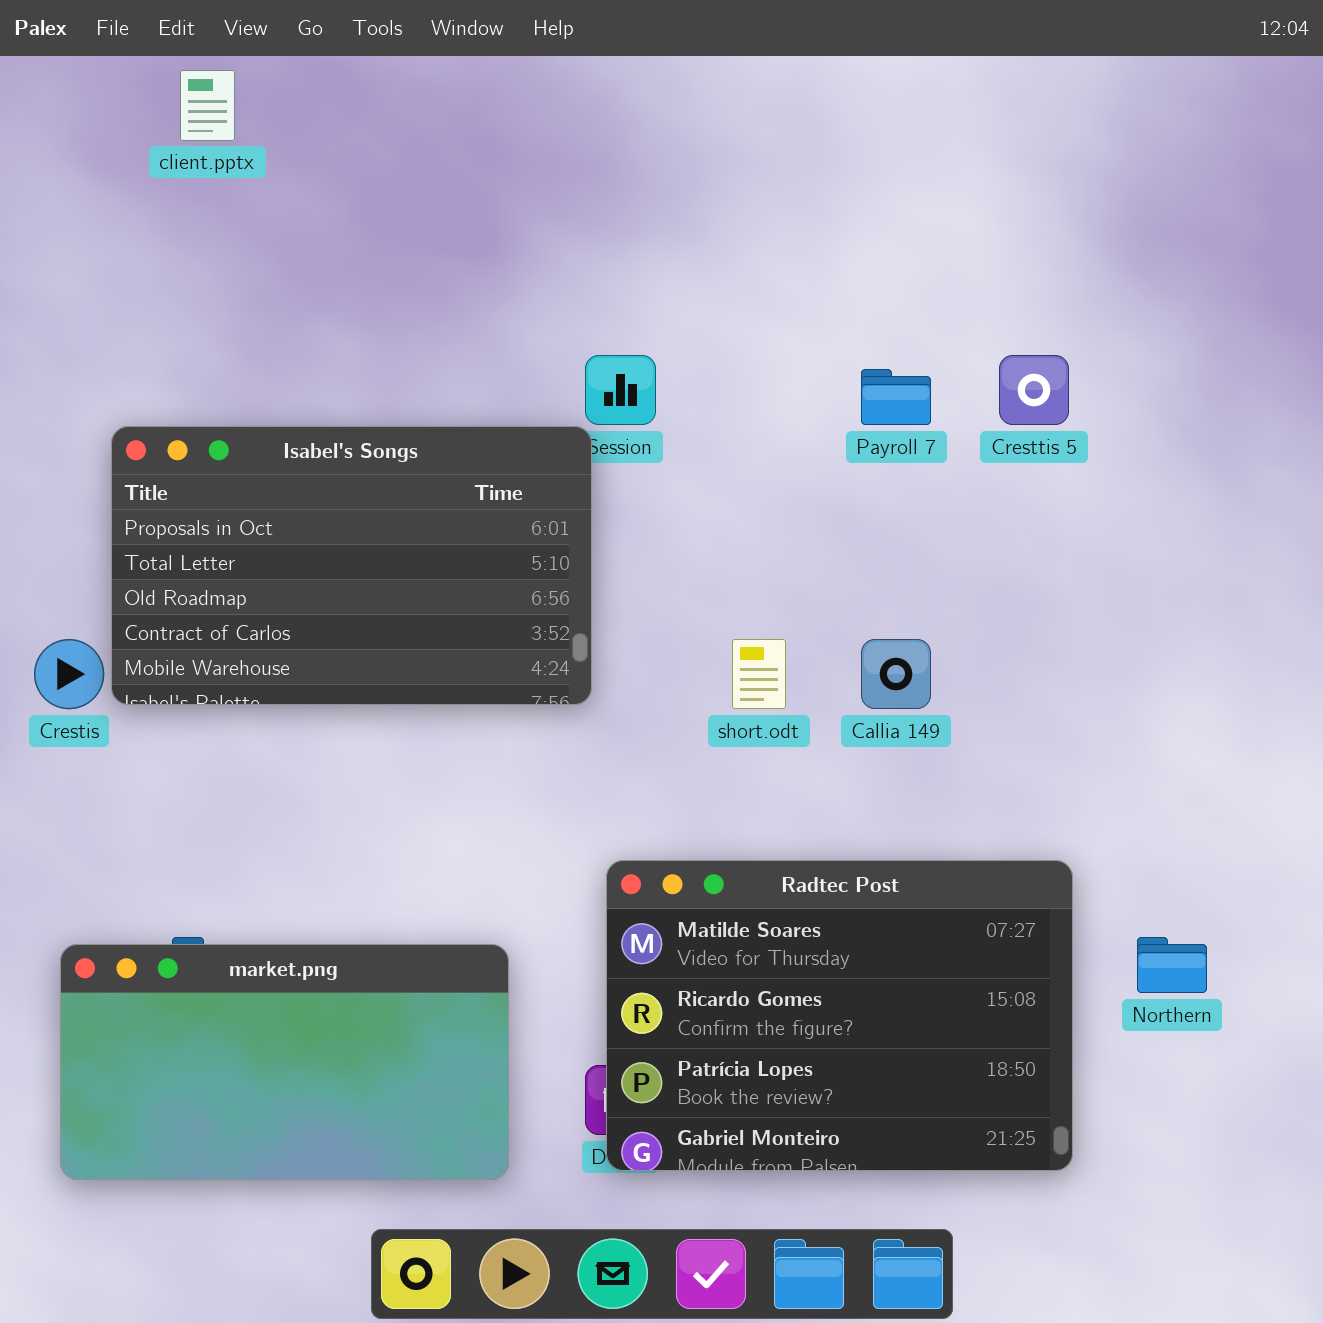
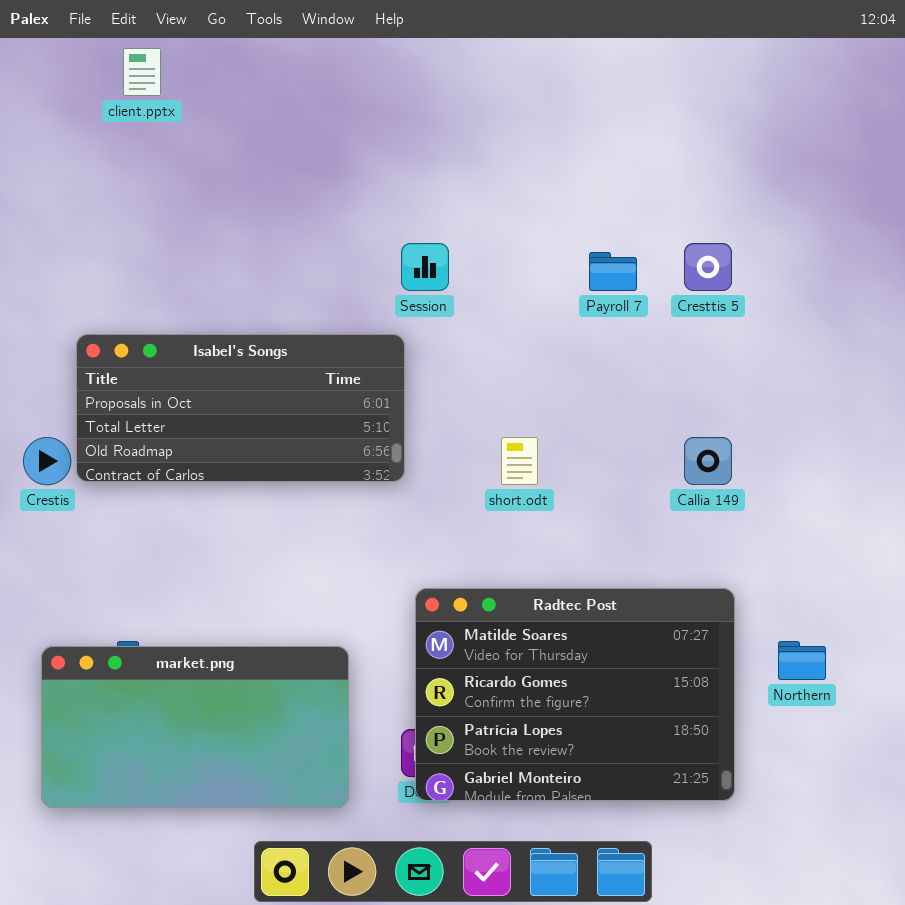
Isabel's Songs: [111,426,592,705] -> [76,334,405,482], resized
Callia 149: [861,639,931,709] -> [684,437,732,485], moved

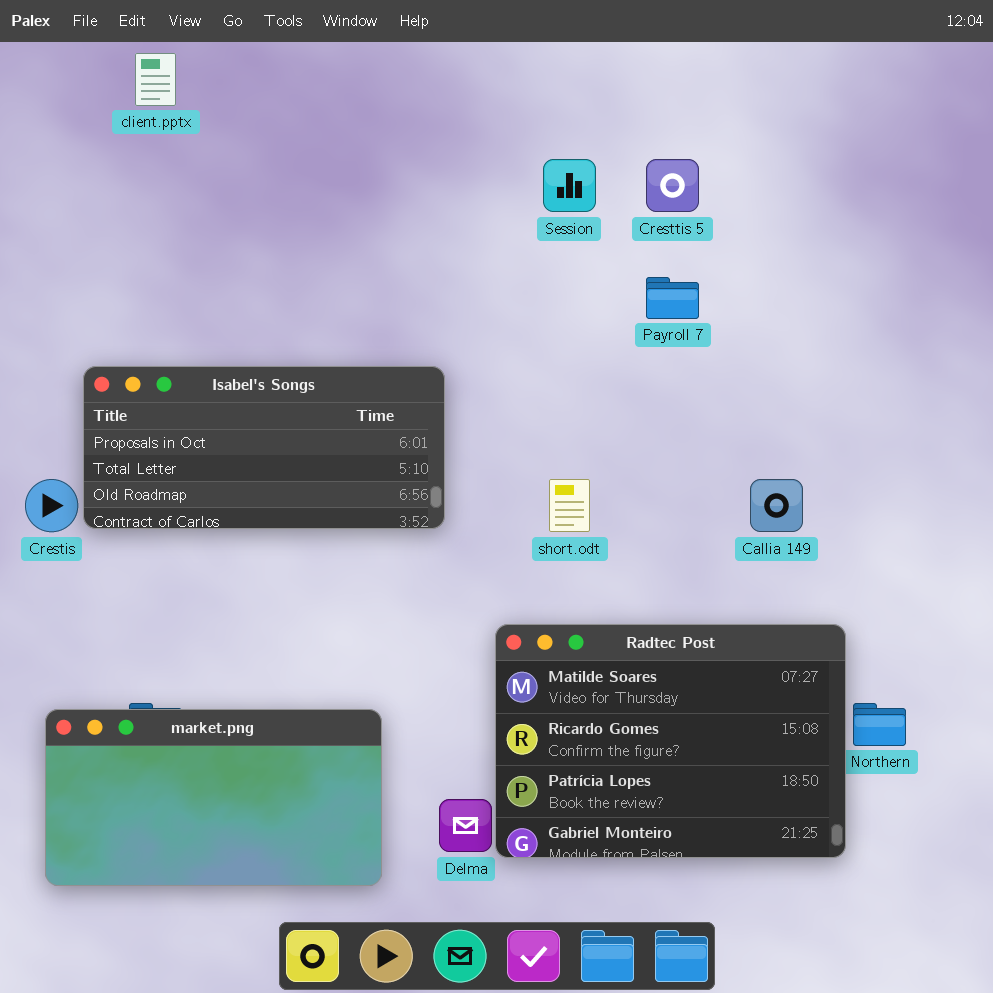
Session: [401,243,449,291] -> [543,159,596,212], moved
Cresttis 5: [684,243,732,291] -> [646,159,699,212], moved
Radtec Post: [415,588,735,801] -> [495,624,846,858], moved

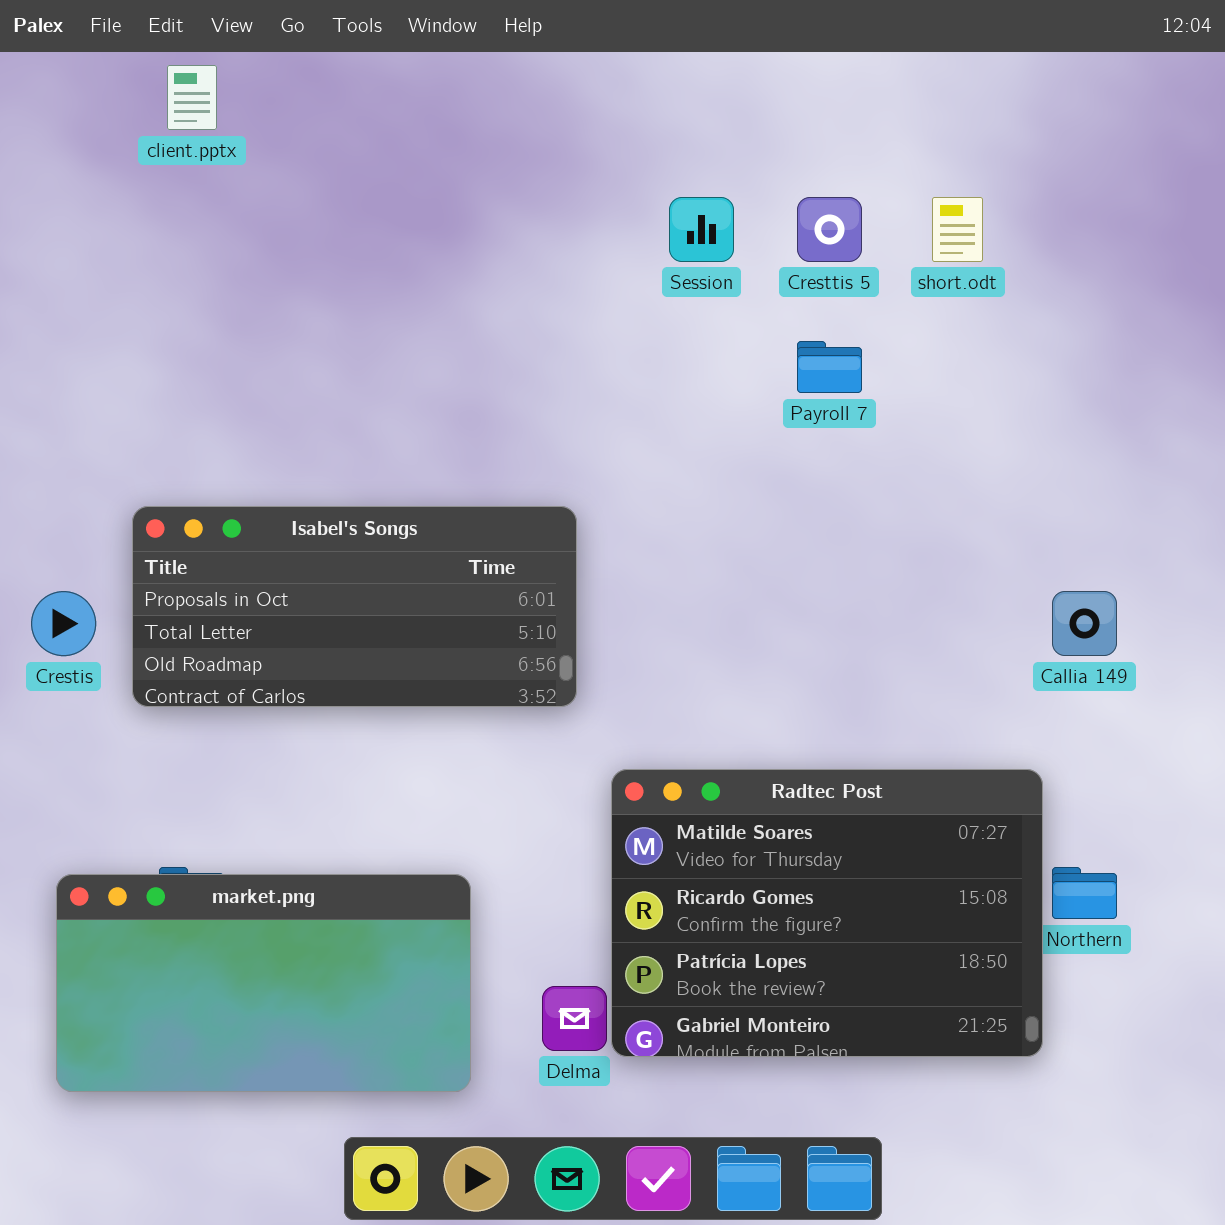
Isabel's Songs: [83,366,445,529] -> [132,506,577,707], moved
short.odt: [549,479,590,532] -> [932,197,983,262], moved
Callia 149: [750,479,803,532] -> [1052,591,1117,656], moved

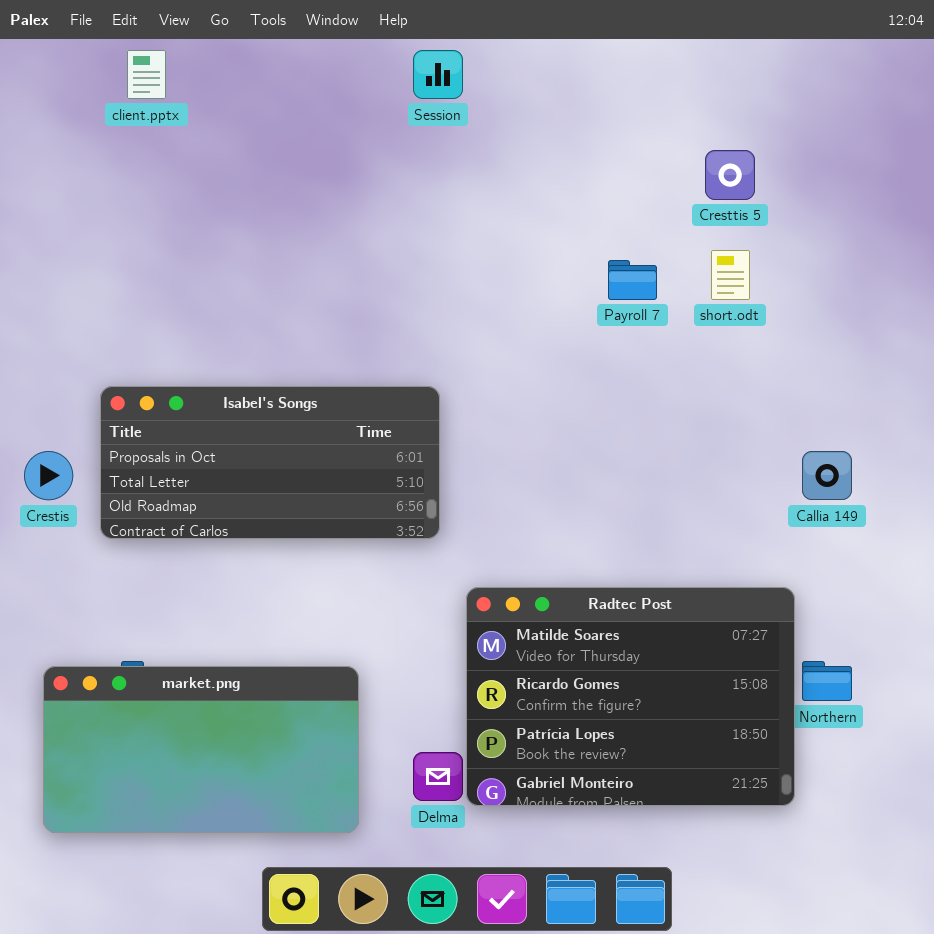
Session: [669,197,734,262] -> [413,50,463,99], moved
Cresttis 5: [797,197,862,262] -> [705,150,755,200], moved
short.odt: [932,197,983,262] -> [711,250,750,300], moved

